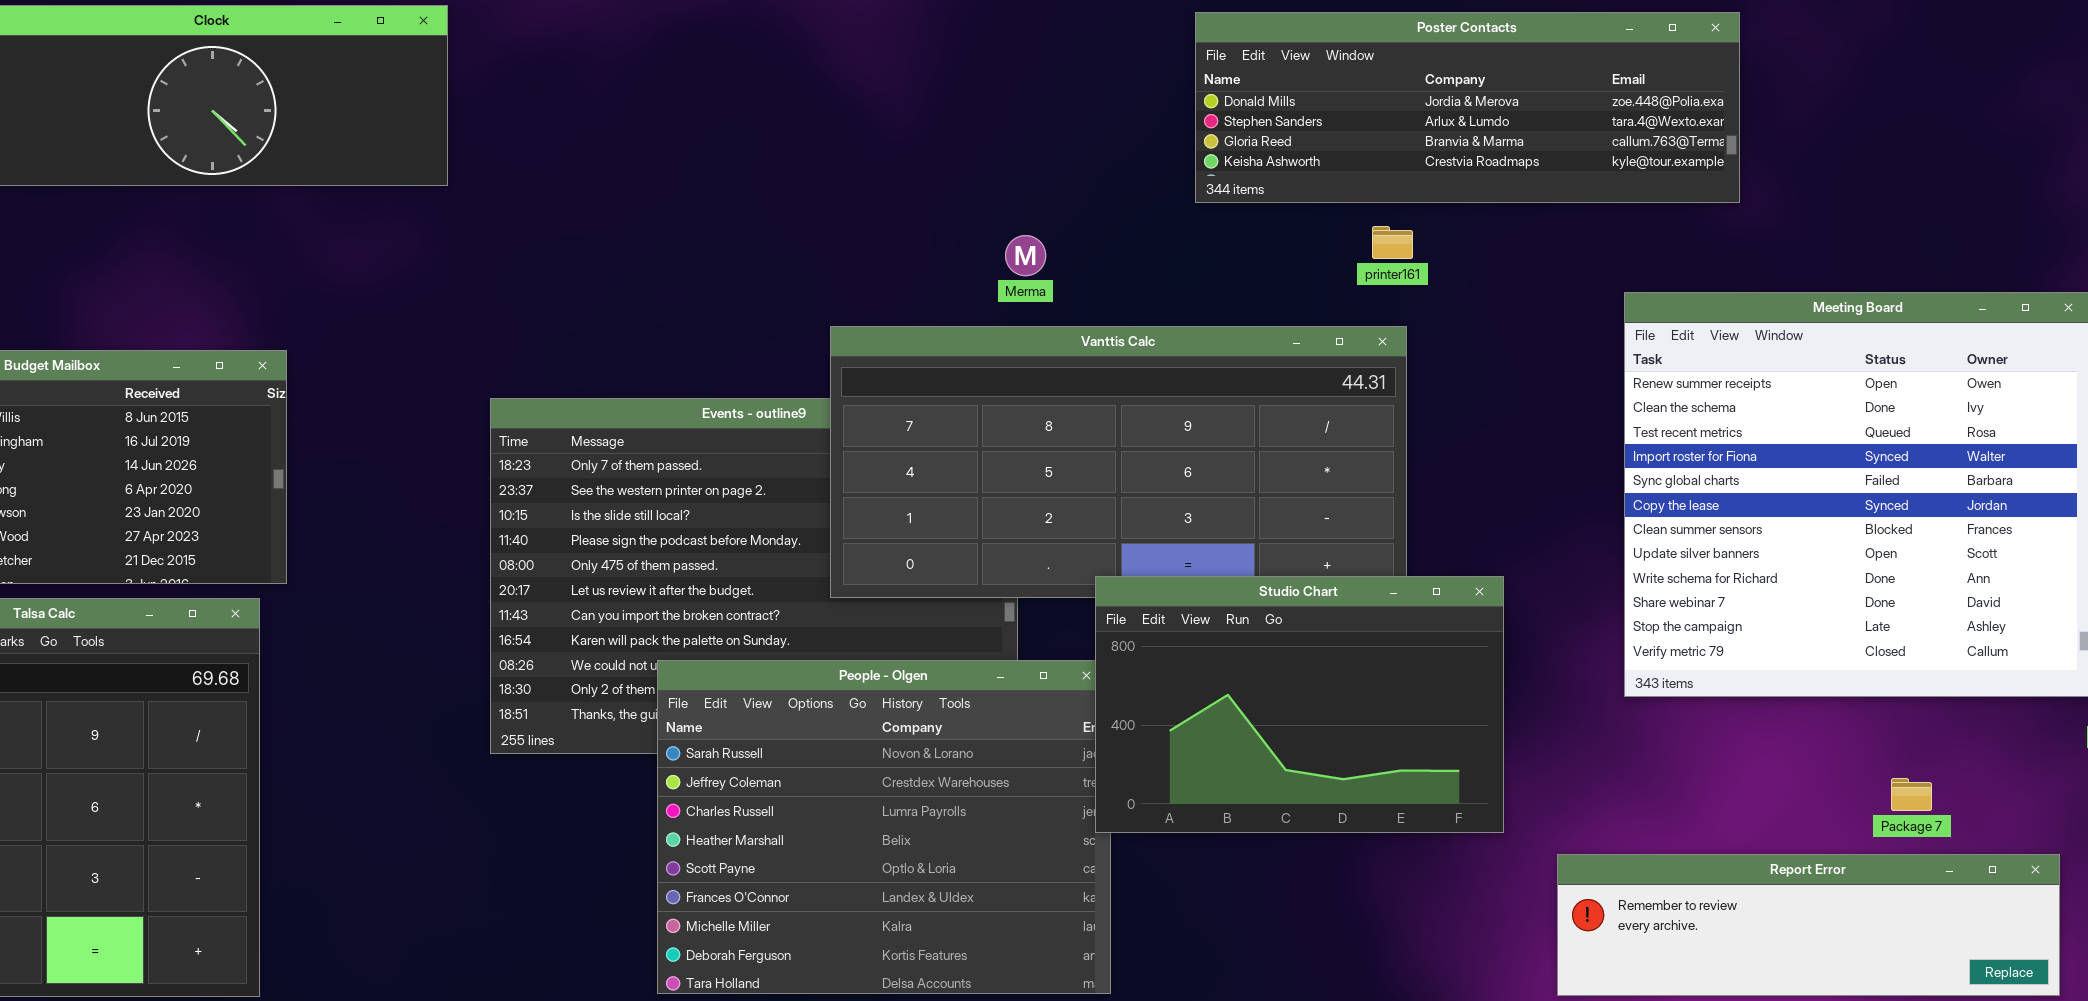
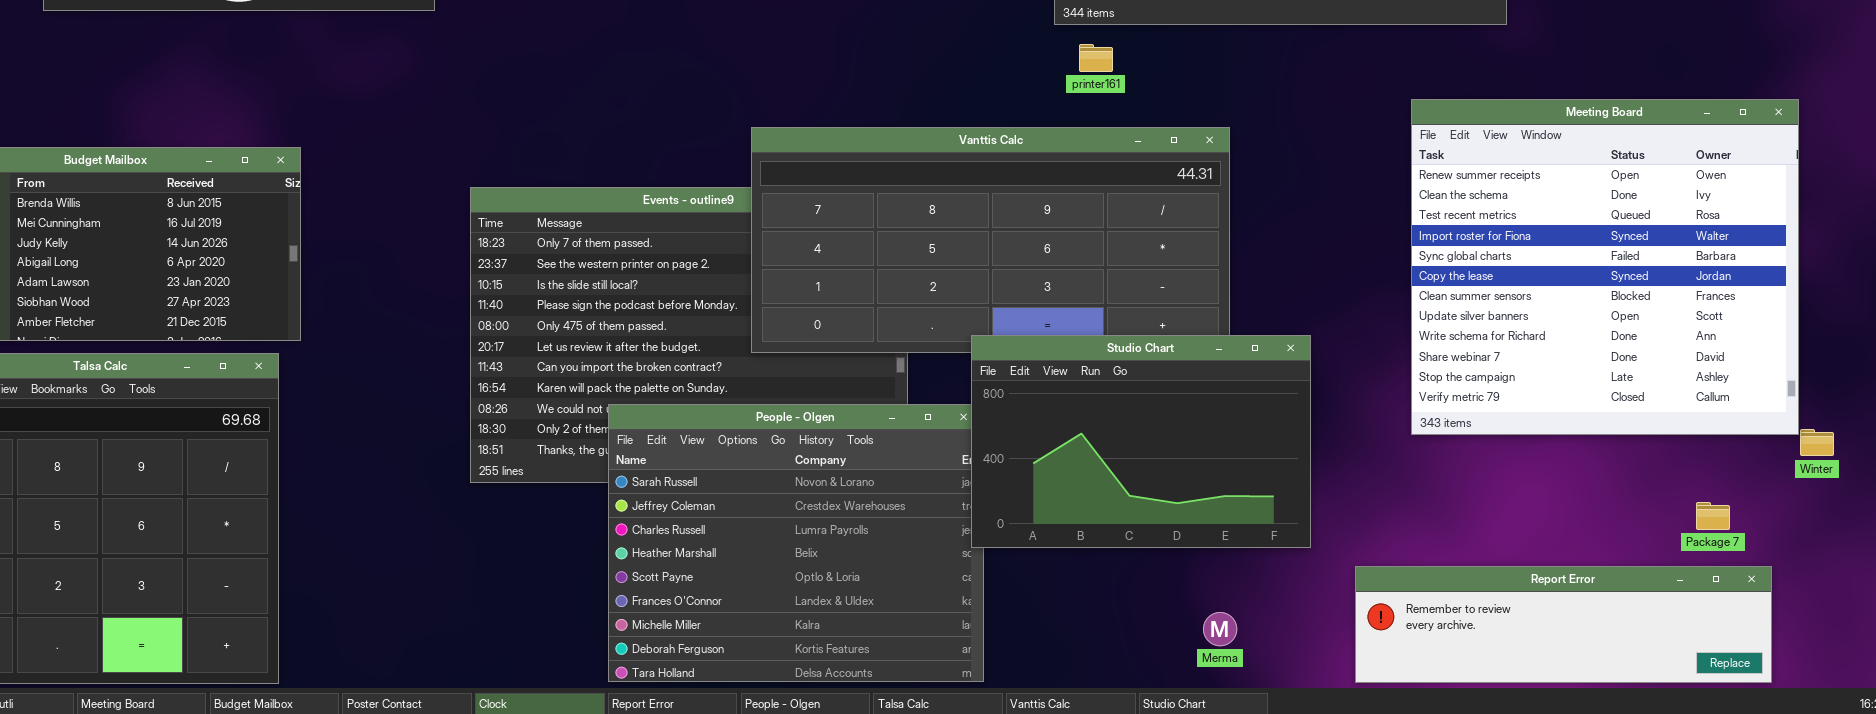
printer161: [1372,226,1413,259] -> [1079,44,1113,72], moved
Merma: [1005,235,1046,276] -> [1203,612,1237,646], moved
Package 7: [1891,778,1932,811] -> [1696,502,1730,530], moved

